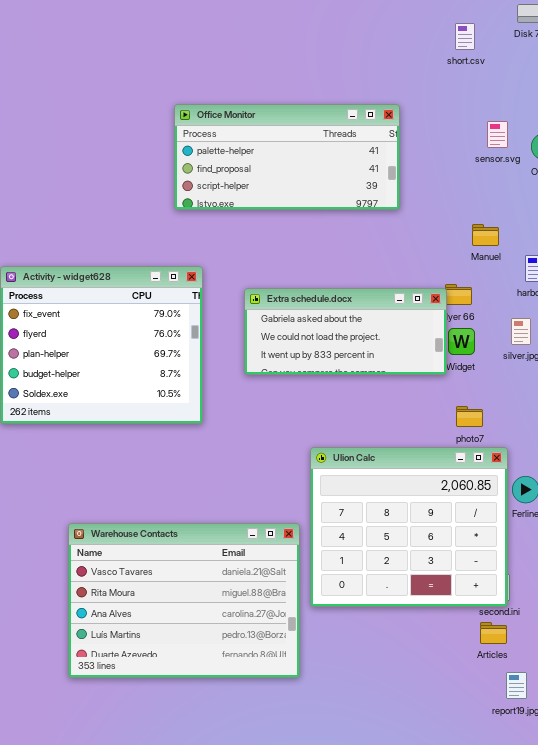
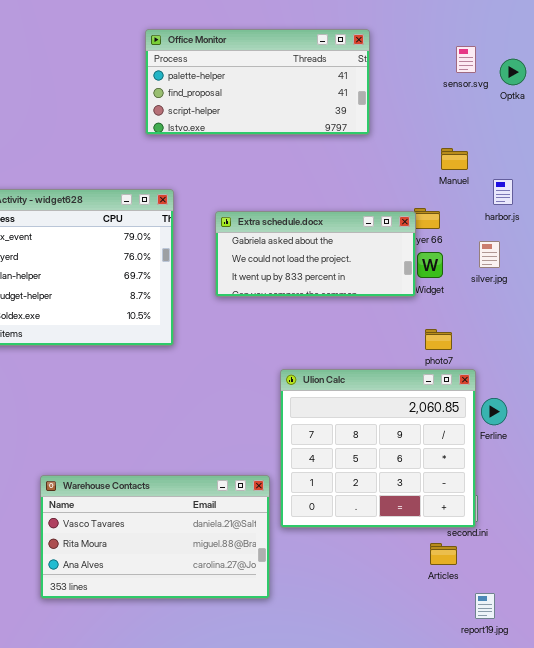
Warehouse Contacts: [68,523,300,678] -> [40,475,270,599], resized
Articles: [480,622,507,644] -> [430,543,457,565], moved

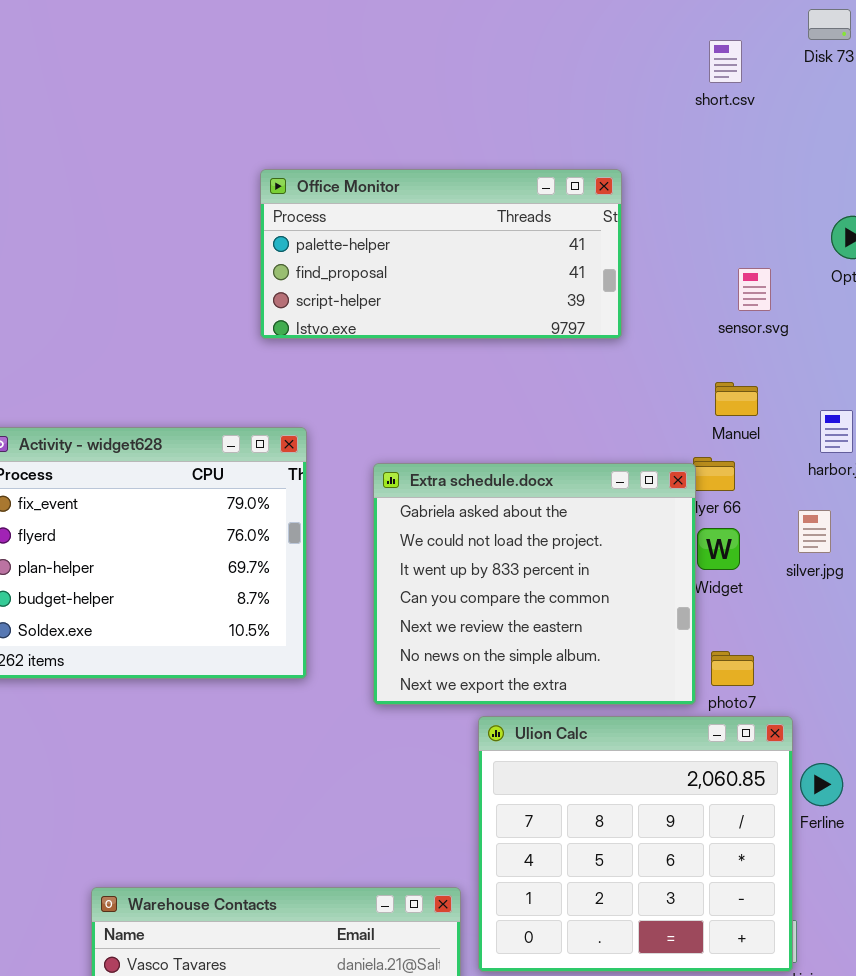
sensor.svg: [456,46,476,73] -> [738,268,771,311], moved
Manuel: [441,148,468,170] -> [715,382,758,416], moved
Extra schedule.docx: [215,211,416,297] -> [373,463,696,705], resized

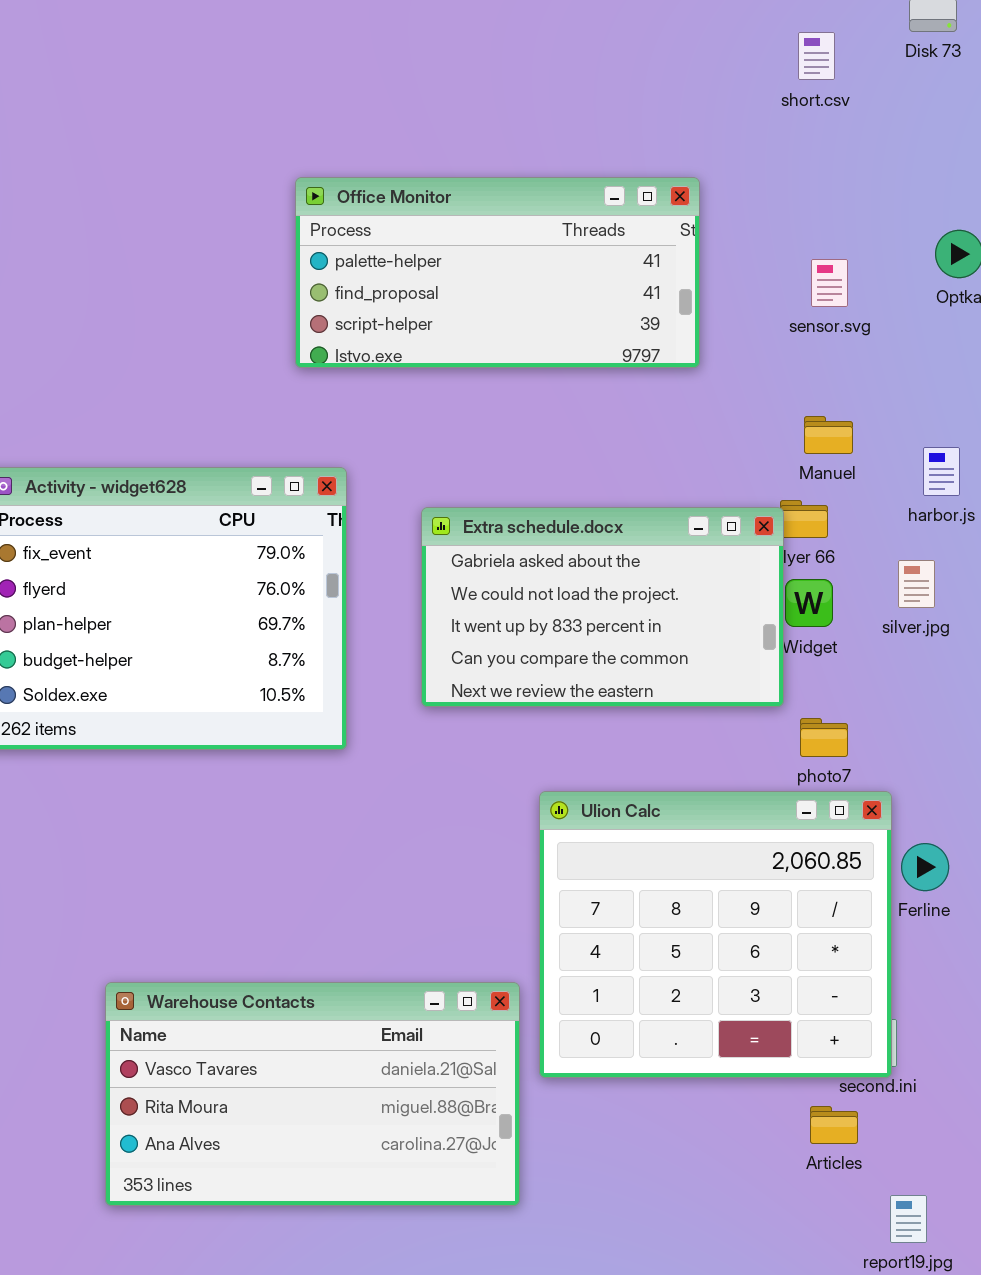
sensor.svg: [738,268,771,311] -> [811,259,848,307], moved
Extra schedule.docx: [373,463,696,705] -> [421,507,784,707], resized

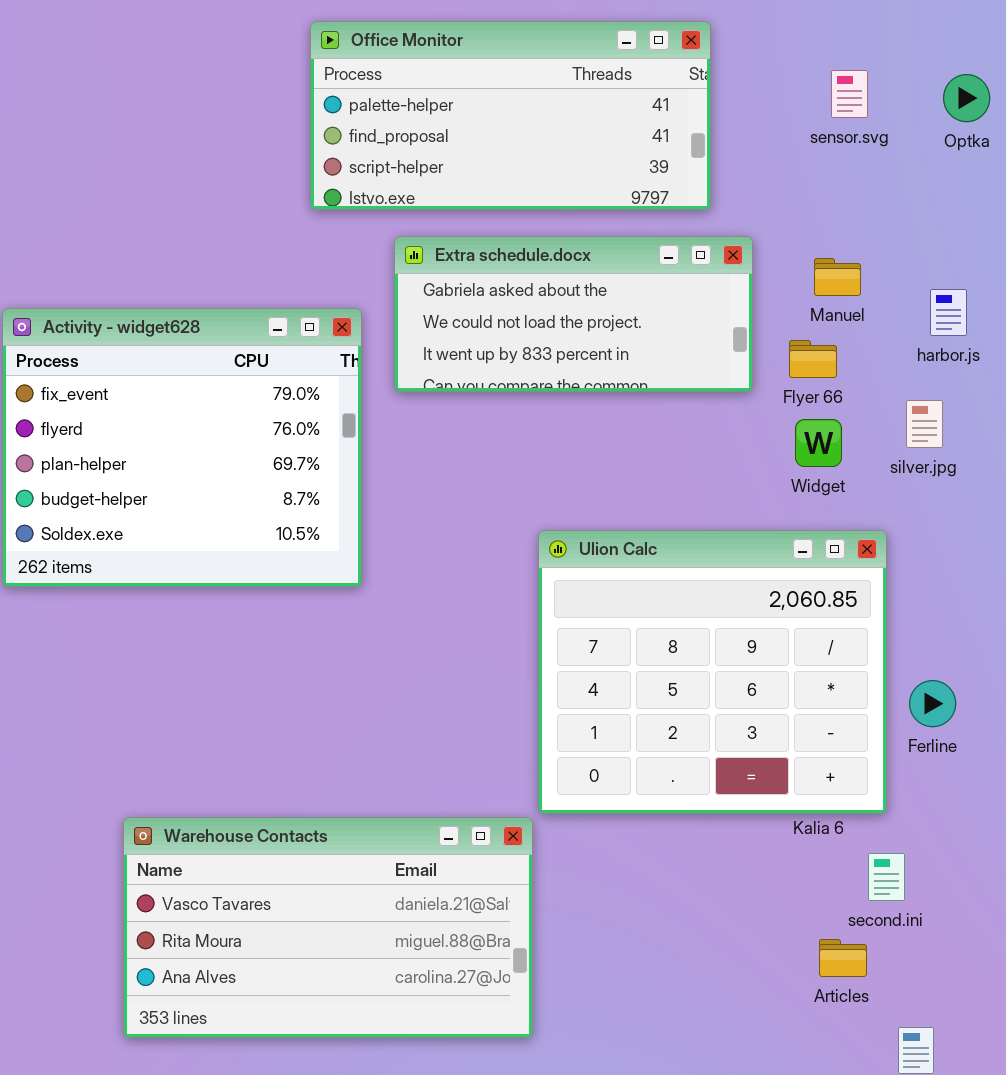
sensor.svg: [811,259,848,307] -> [831,70,868,118], moved
Extra schedule.docx: [421,507,784,707] -> [394,236,753,392], moved, resized
Ulion Calc: [539,791,892,1078] -> [538,530,887,814], moved

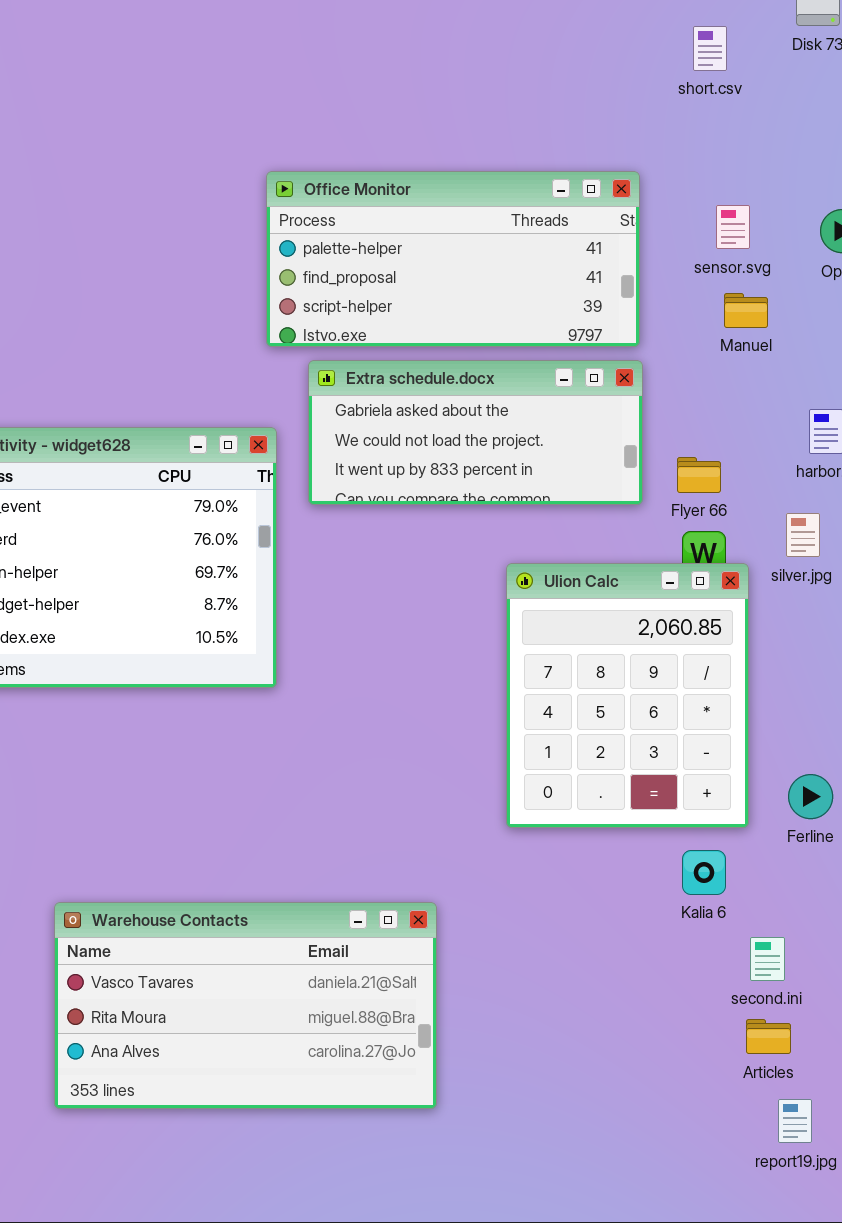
Office Monitor: [310,21,711,210] -> [266,171,640,347], moved
Manuel: [814,258,861,296] -> [724,293,768,328], moved
Ulion Calc: [538,530,887,814] -> [506,563,749,828], moved, resized
Articles: [819,939,867,977] -> [746,1019,791,1054], moved

